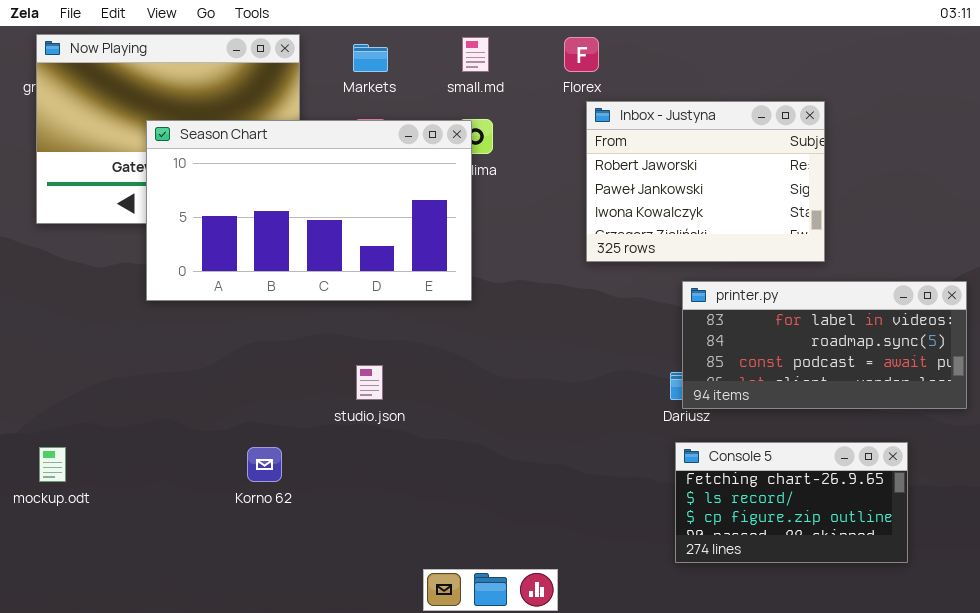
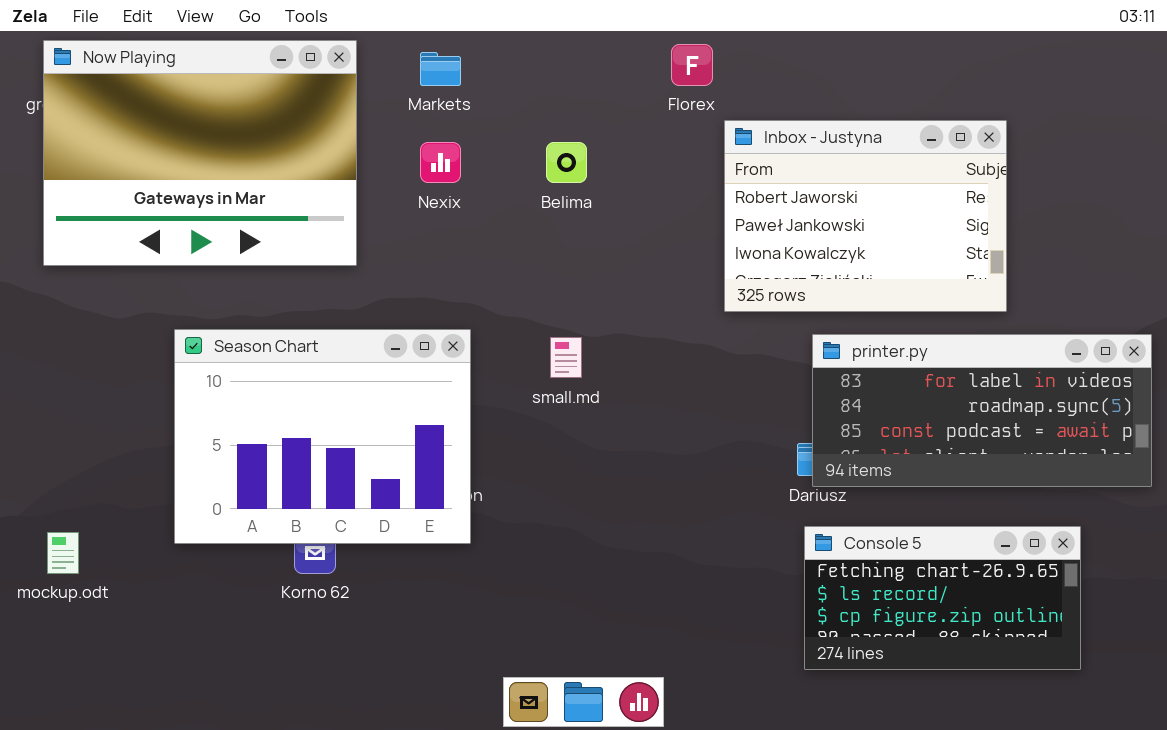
small.md: [462,37,489,72] -> [550,337,582,378], moved
Inbox - Justyna: [586,101,825,262] -> [724,120,1007,312], moved
Season Chart: [146,120,472,301] -> [174,329,471,544], moved, resized

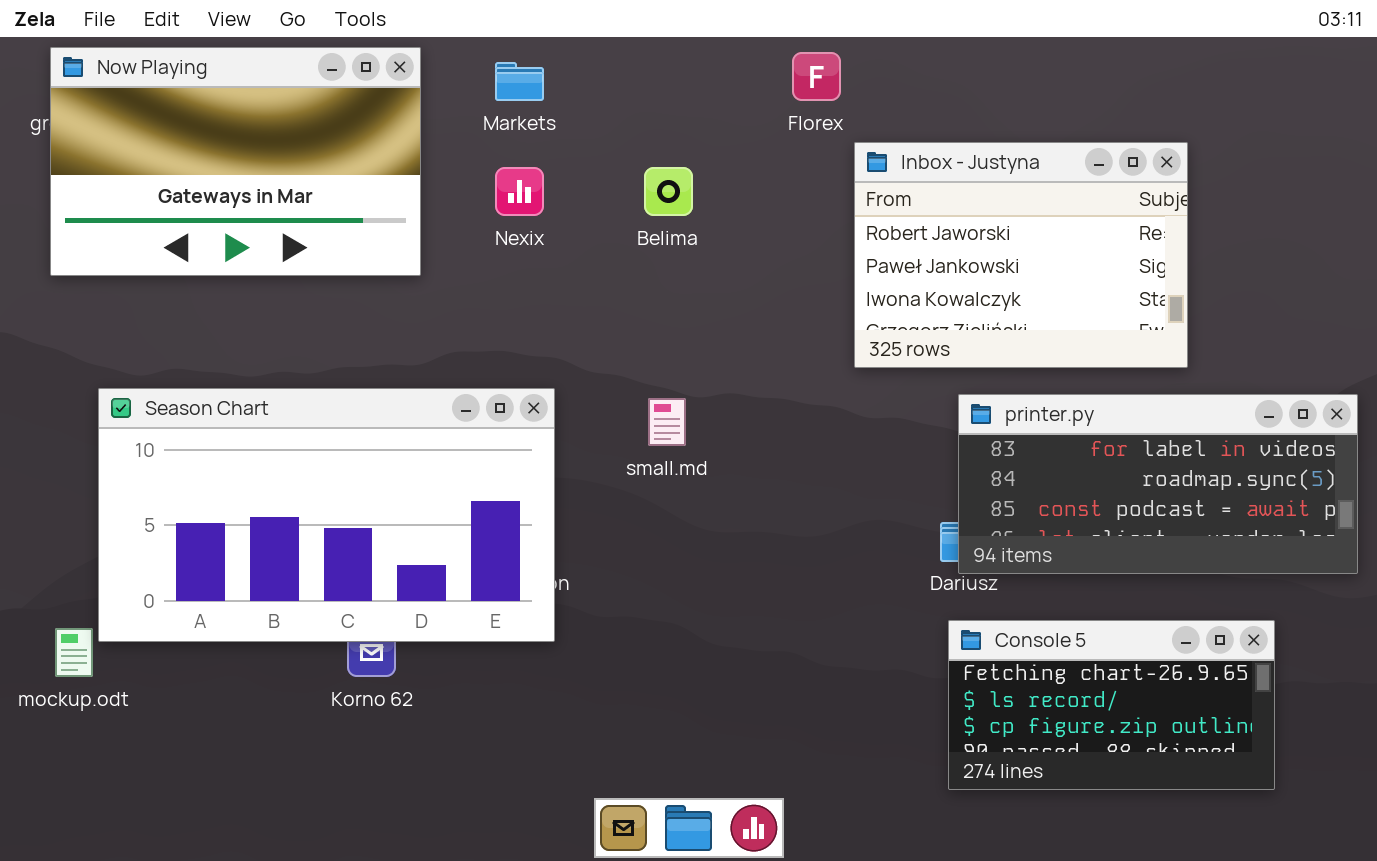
Now Playing: [43,40,357,266] -> [50,47,421,276], resized
Season Chart: [174,329,471,544] -> [98,388,555,642], resized

